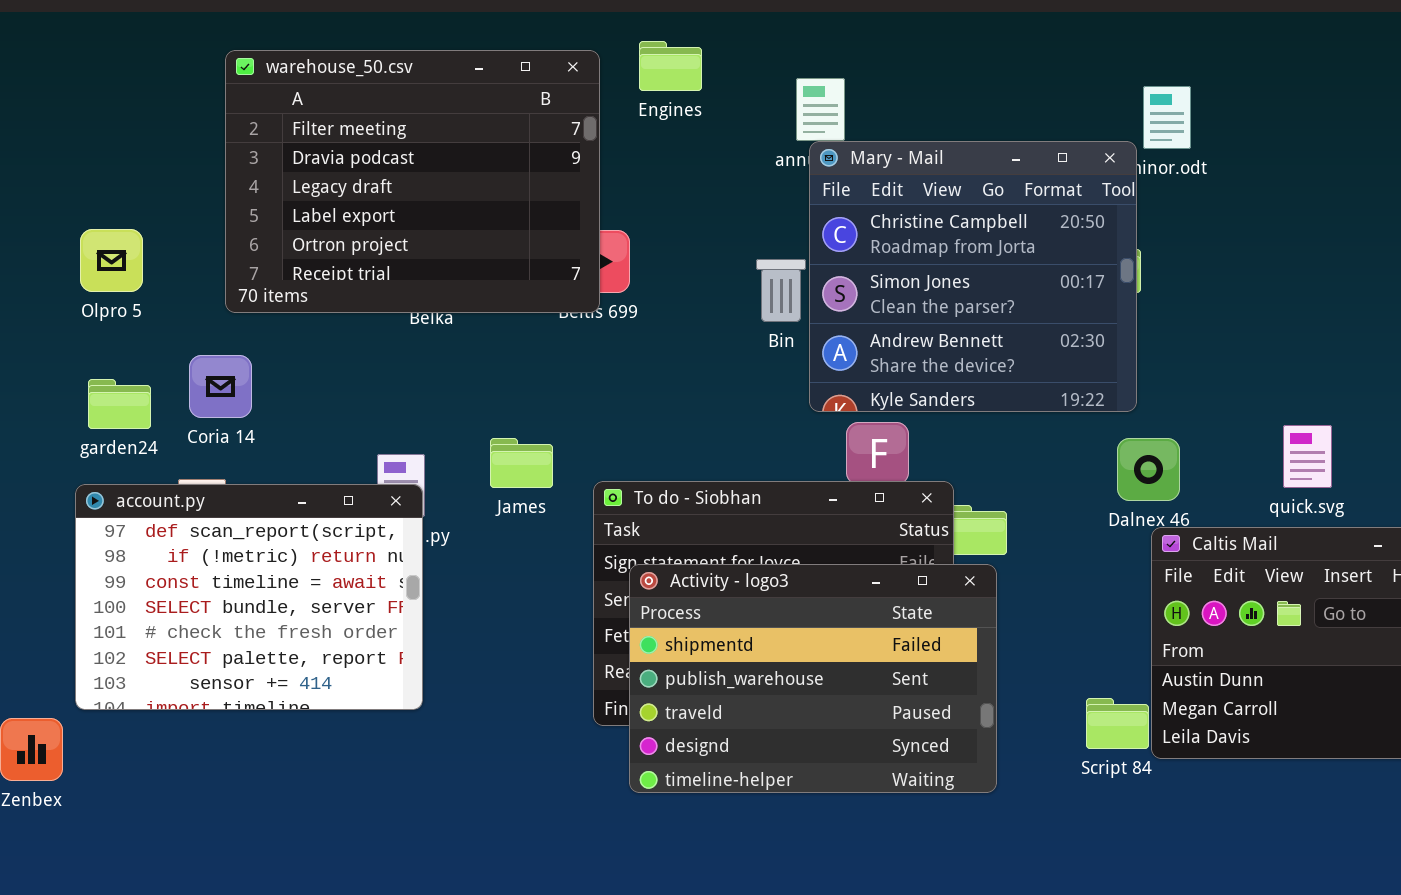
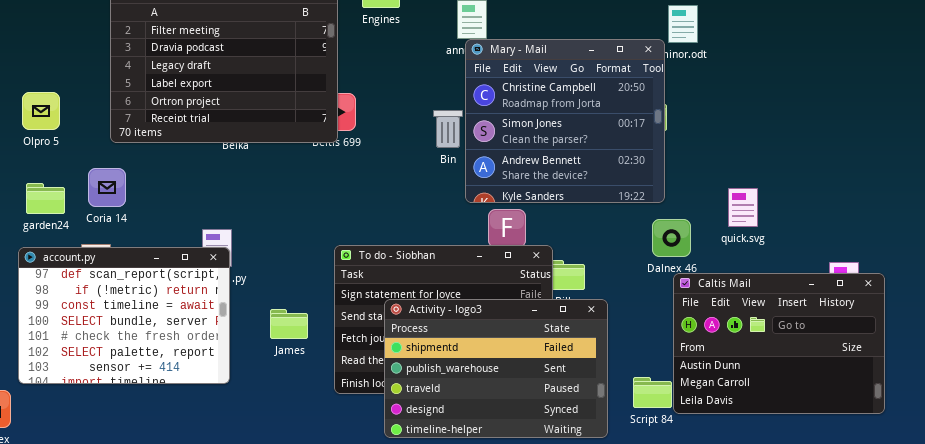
quick.svg: [1283,425,1332,488] -> [728,188,758,227], moved
James: [490,438,553,488] -> [270,309,308,339], moved
Activity - logo3: [629,564,997,793] -> [384,299,608,438], moved

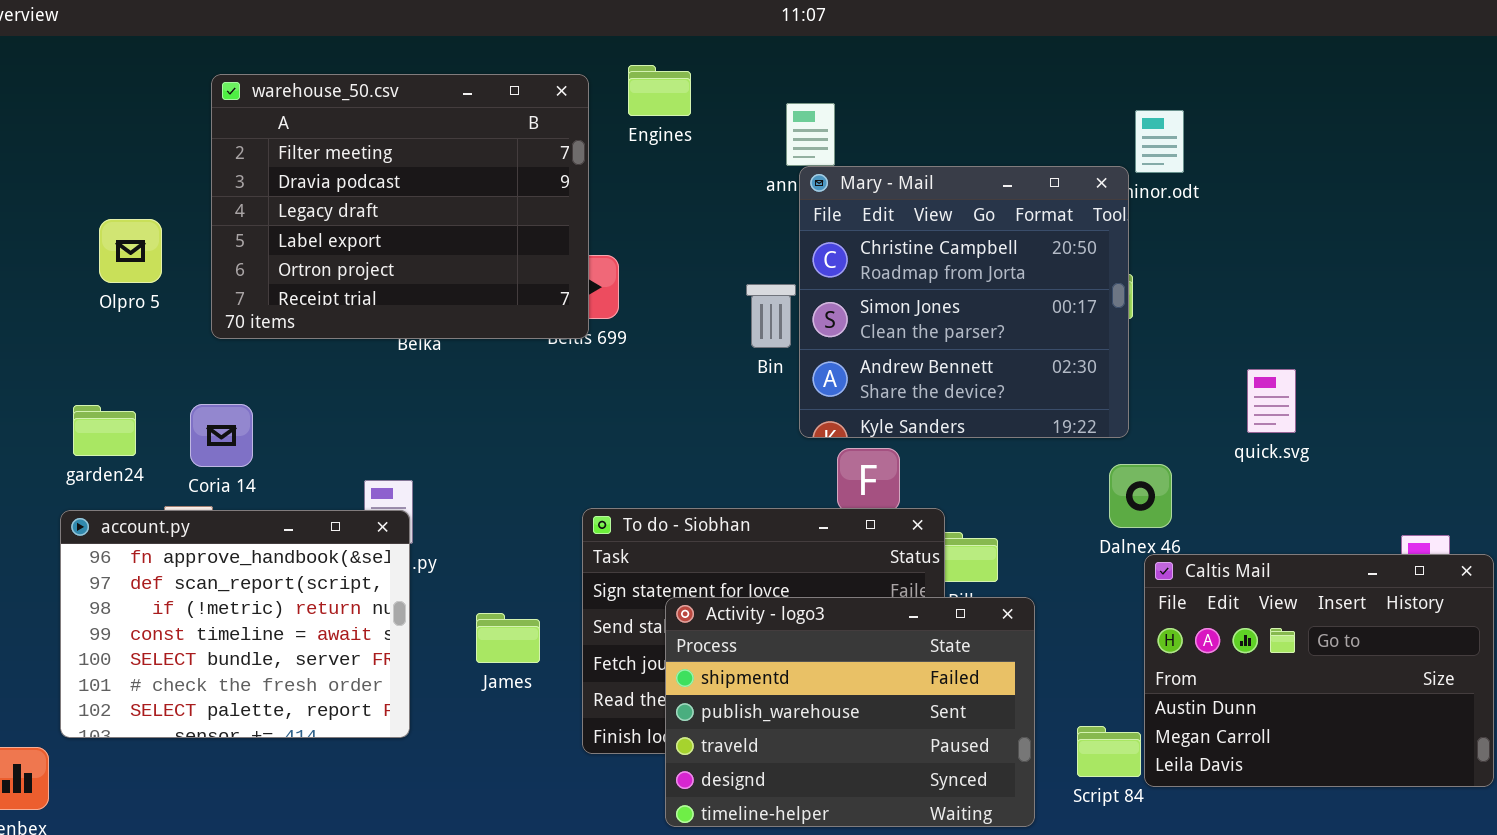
Olpro 5: [22,92,60,130] -> [99,219,162,283], moved
Coria 14: [88,168,126,207] -> [190,404,253,467], moved
quick.svg: [728,188,758,227] -> [1247,369,1296,433], moved
account.py: [18,247,230,384] -> [60,510,410,738], scrolled up 1 row

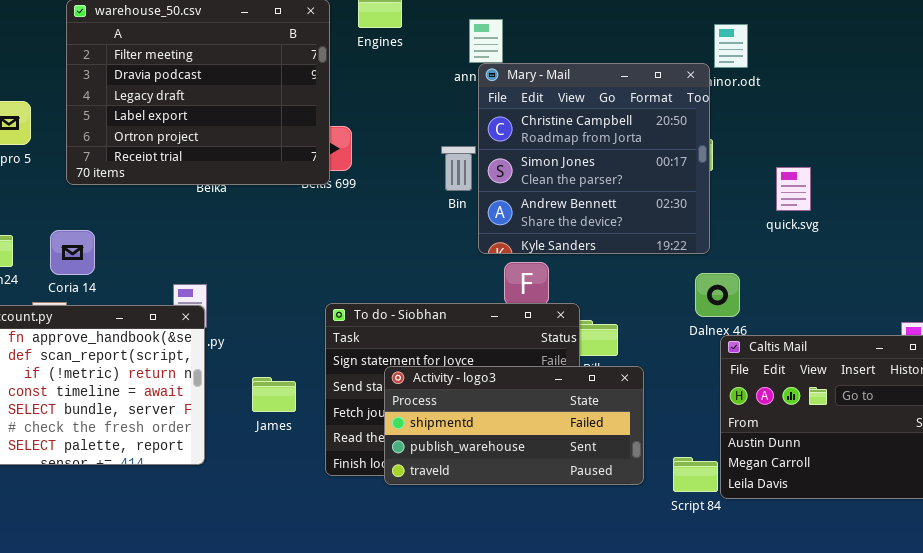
quick.svg: [1247,369,1296,433] -> [776,167,811,211], moved
Activity - logo3: [665,597,1035,827] -> [384,366,644,485], resized

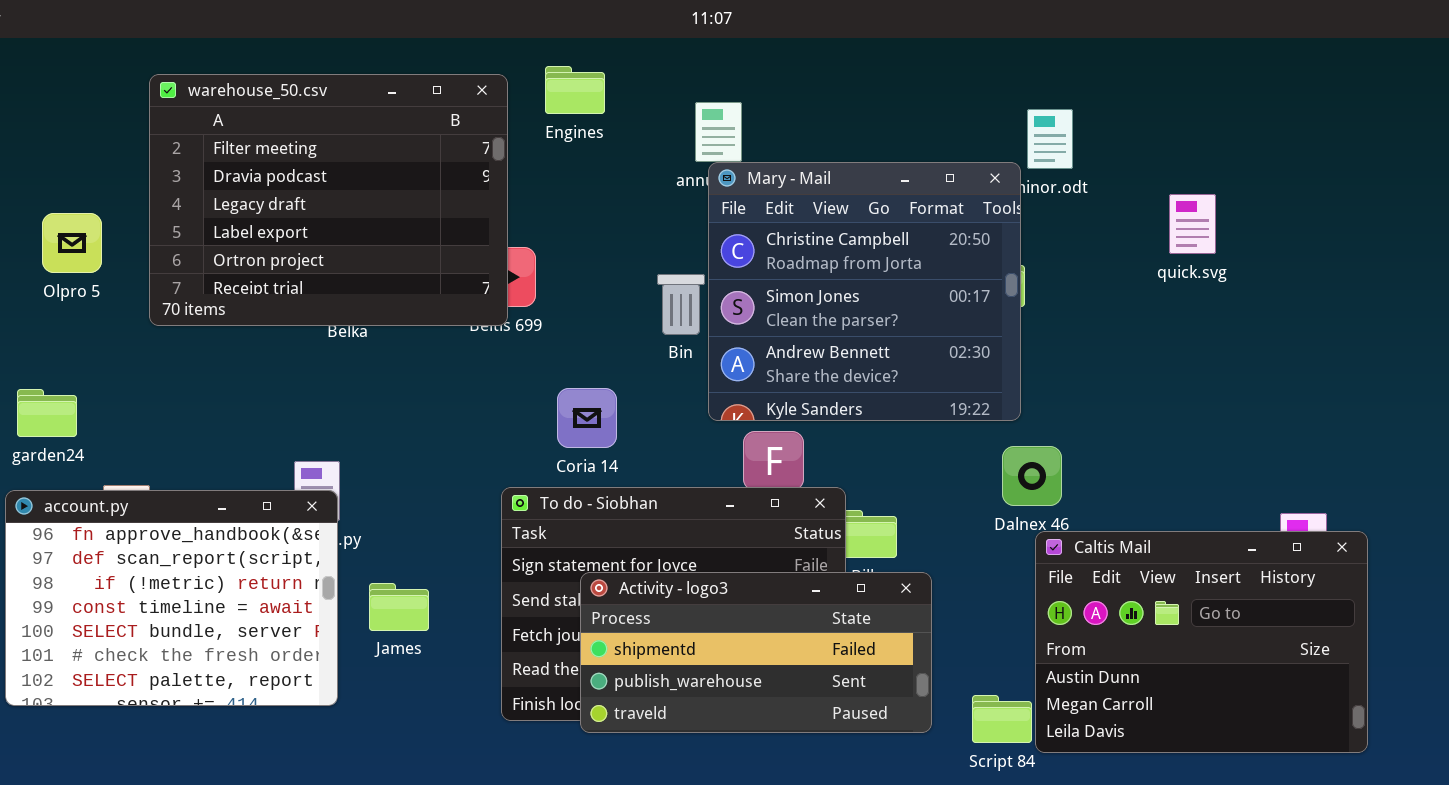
quick.svg: [776,167,811,211] -> [1169,194,1216,254], moved
Coria 14: [50,230,95,275] -> [557,388,617,448], moved
James: [252,377,296,412] -> [369,583,429,631], moved

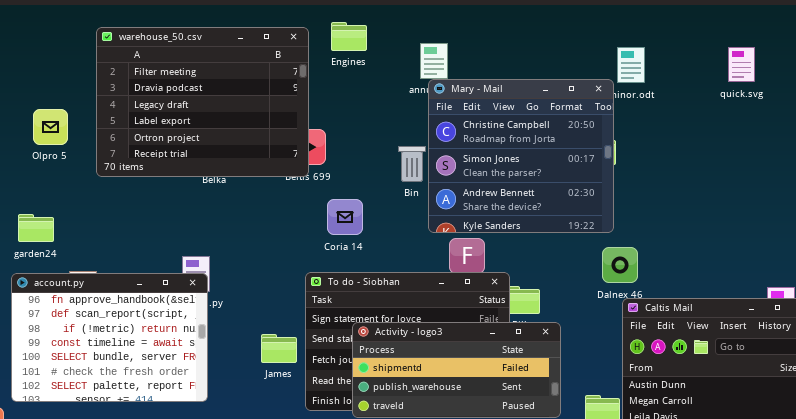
quick.svg: [1169,194,1216,254] -> [728,47,755,82], moved
Coria 14: [557,388,617,448] -> [327,199,363,235], moved
James: [369,583,429,631] -> [261,334,297,363], moved

